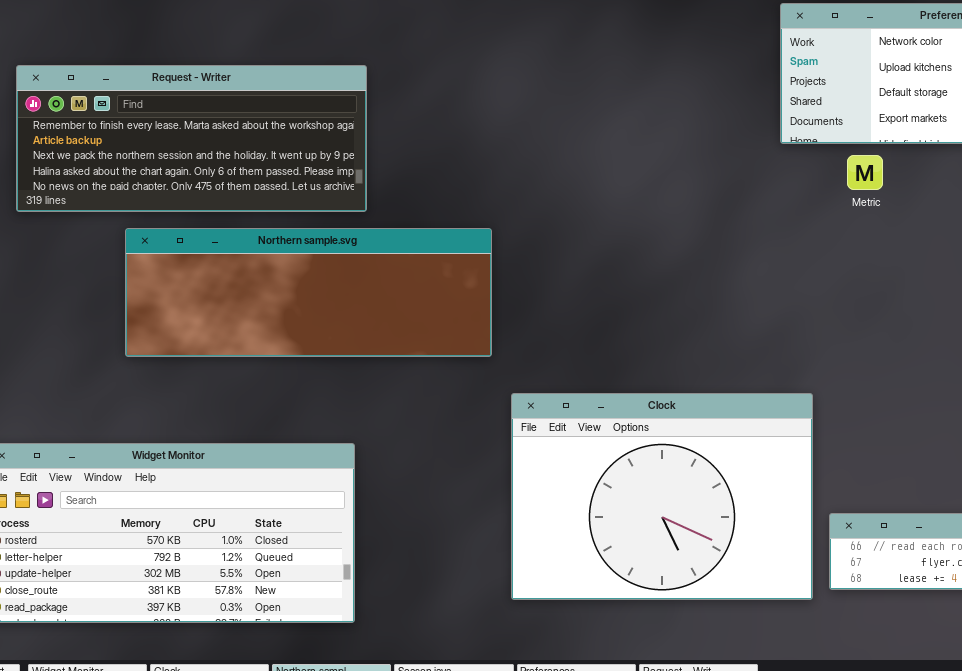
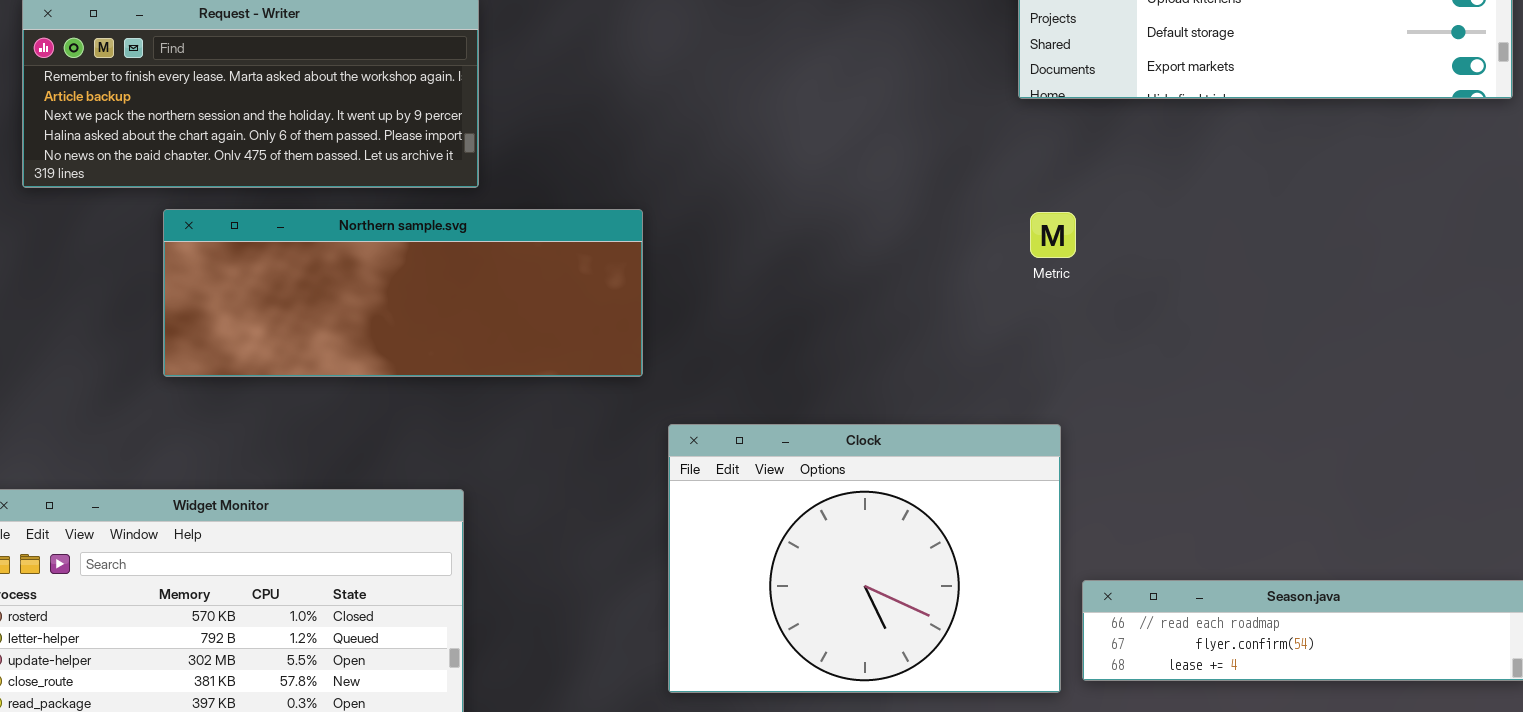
Metric: [847,155,883,190] -> [1030,212,1076,258], moved

